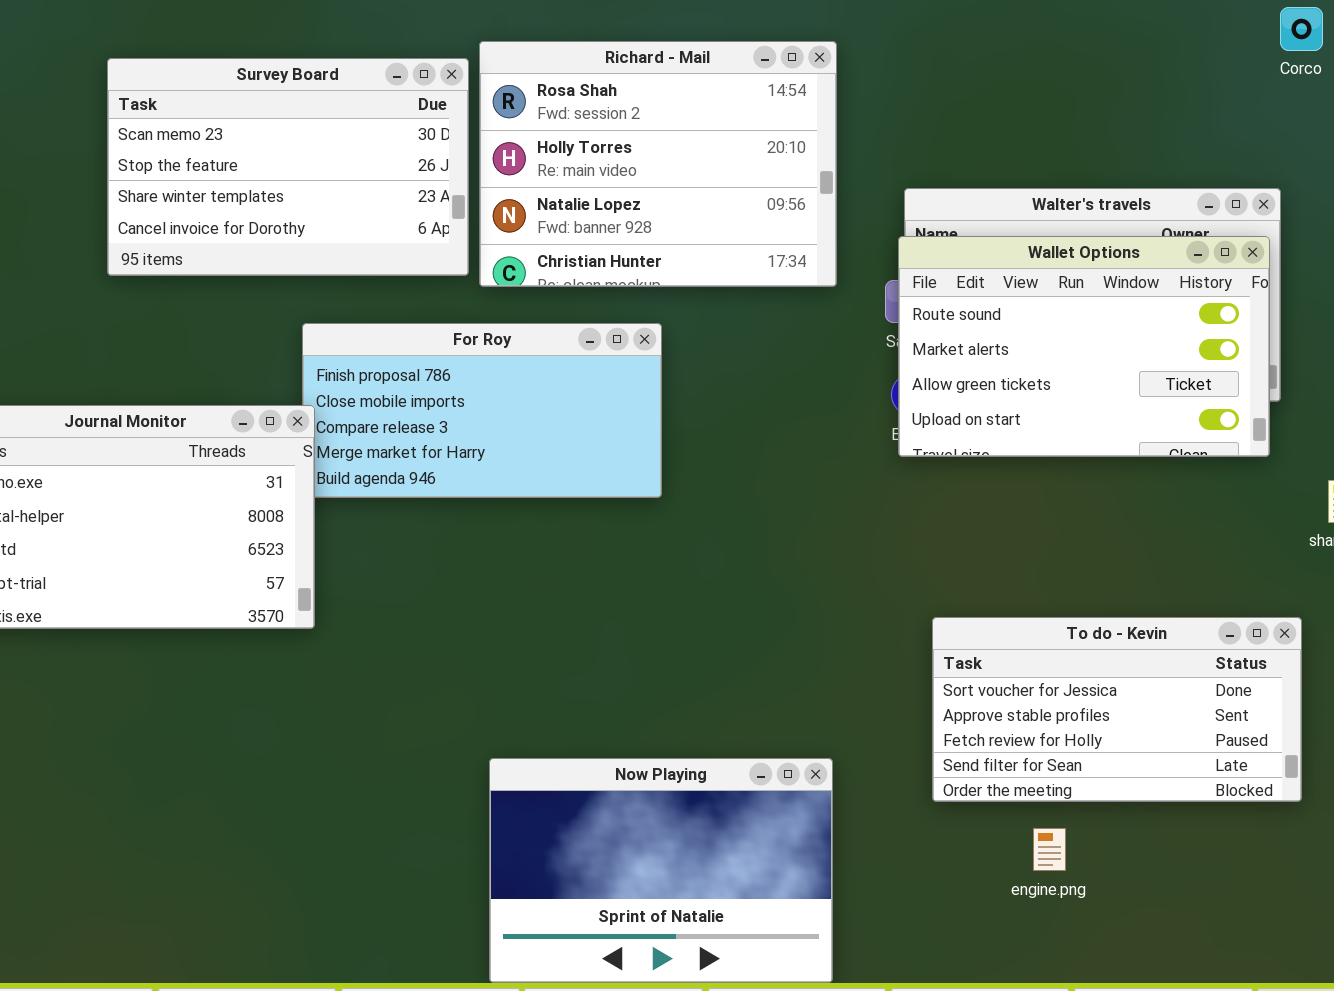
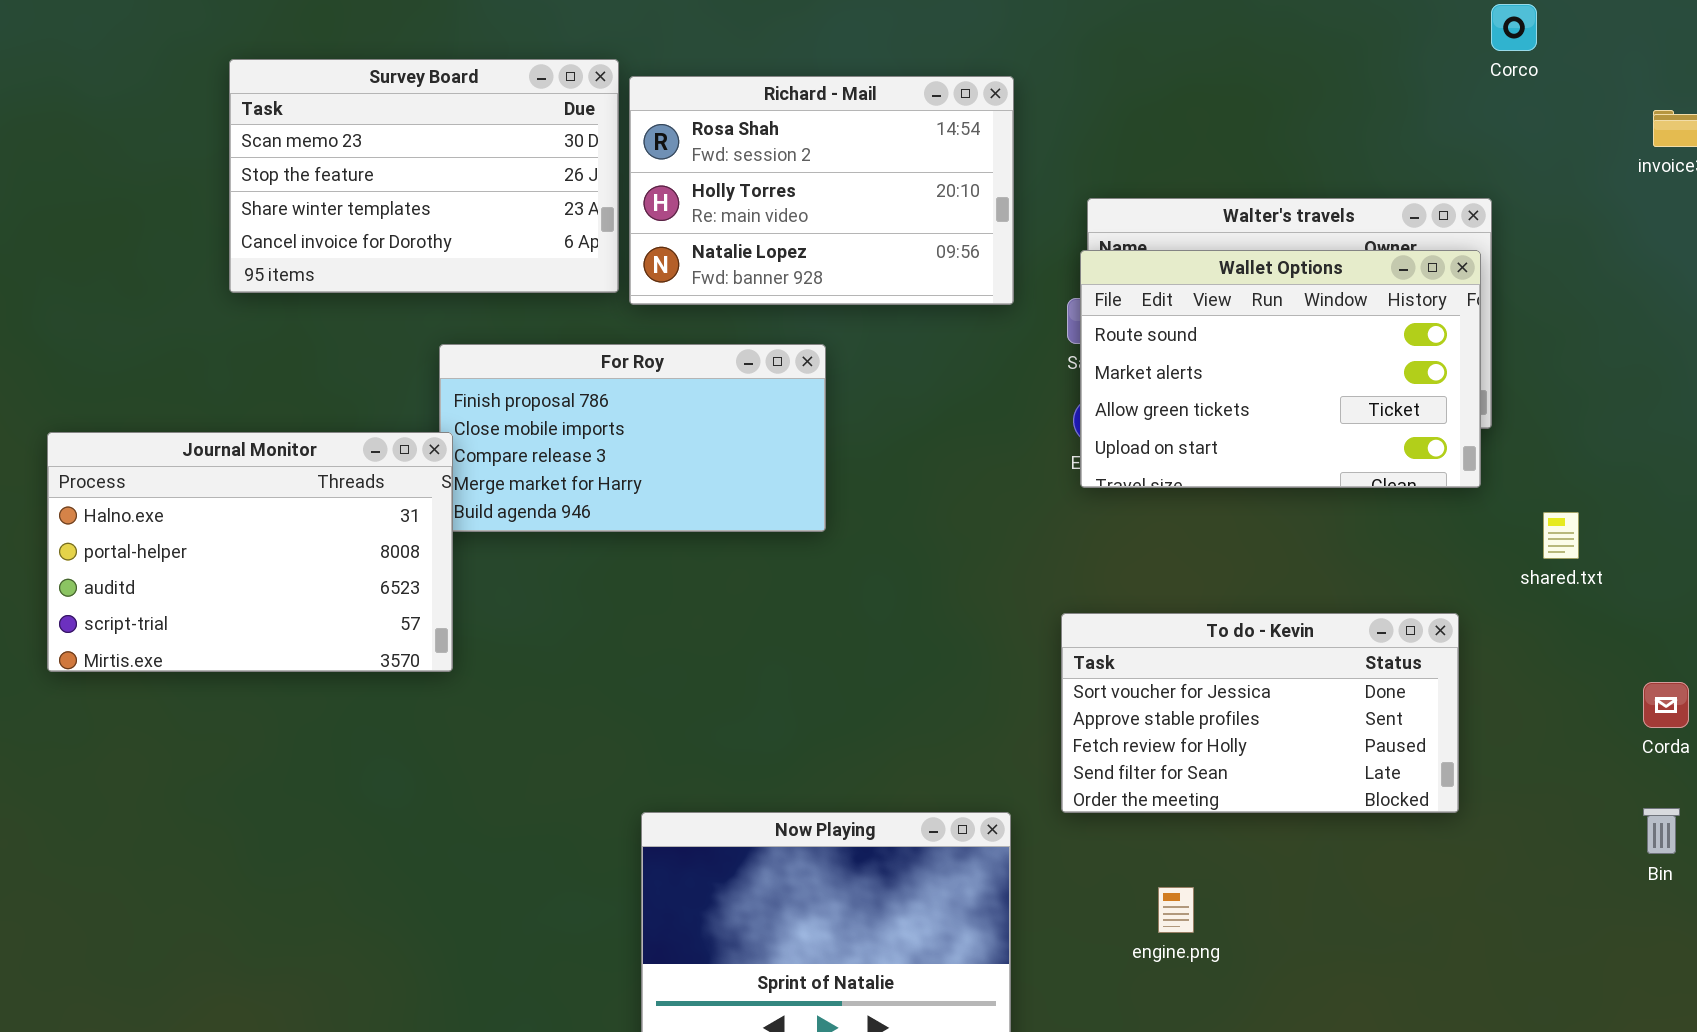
Richard - Mail: [479,41,837,287] -> [629,76,1014,305], resized
To do - Kevin: [932,617,1302,802] -> [1061,613,1459,813], moved
engine.png: [1033,828,1066,871] -> [1158,887,1194,933], moved

